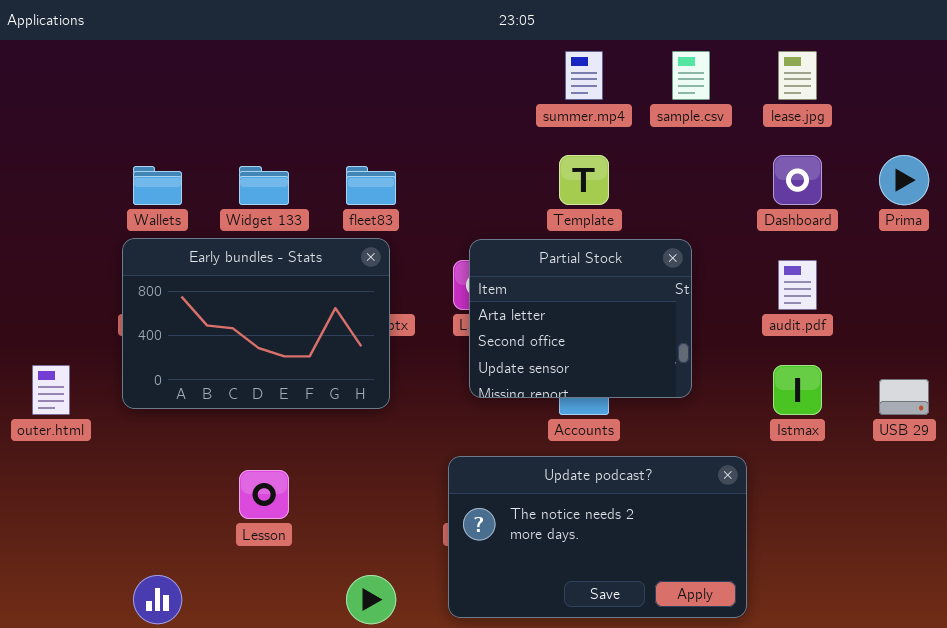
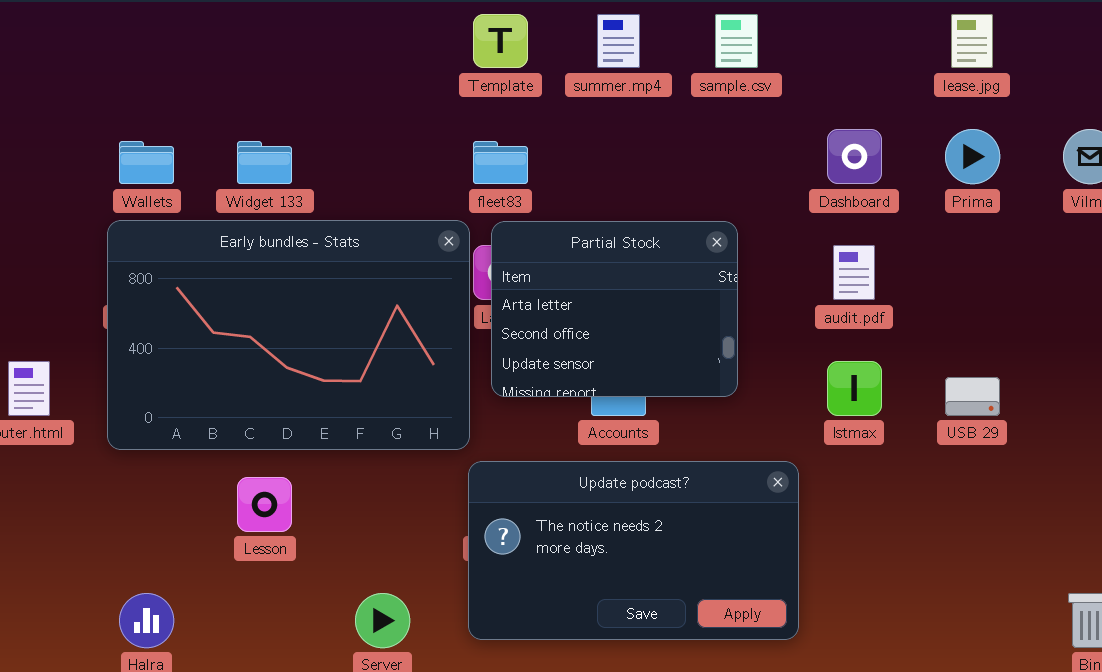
lease.jpg: [778,51,817,100] -> [951,14,993,68], moved
Template: [559,155,609,205] -> [473,14,528,68], moved
fleet83: [346,166,396,205] -> [473,141,528,184], moved
Early bundles - Stats: [122,238,390,409] -> [107,220,470,450], resized

